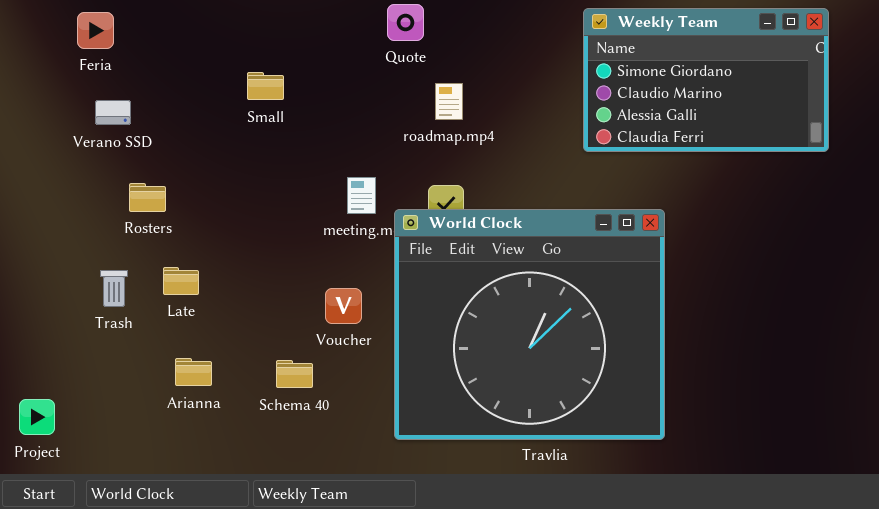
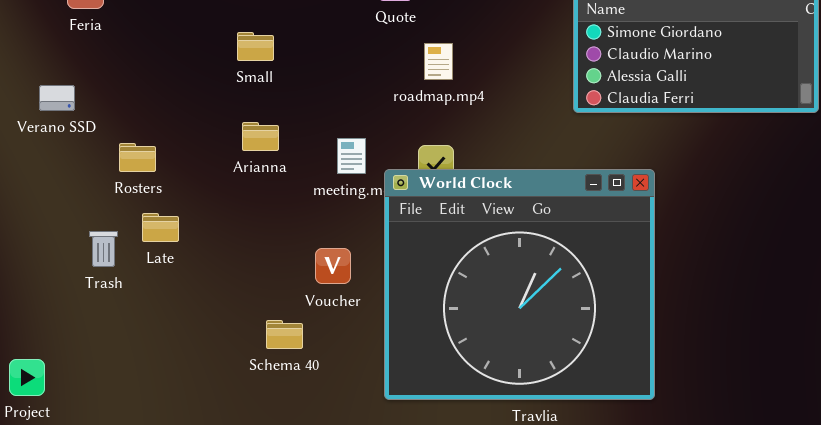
Verano SSD: [95,100,131,125] -> [39,85,75,111], moved
Late: [163,267,199,295] -> [142,213,179,242], moved
Arianna: [175,358,212,386] -> [242,122,279,151], moved

